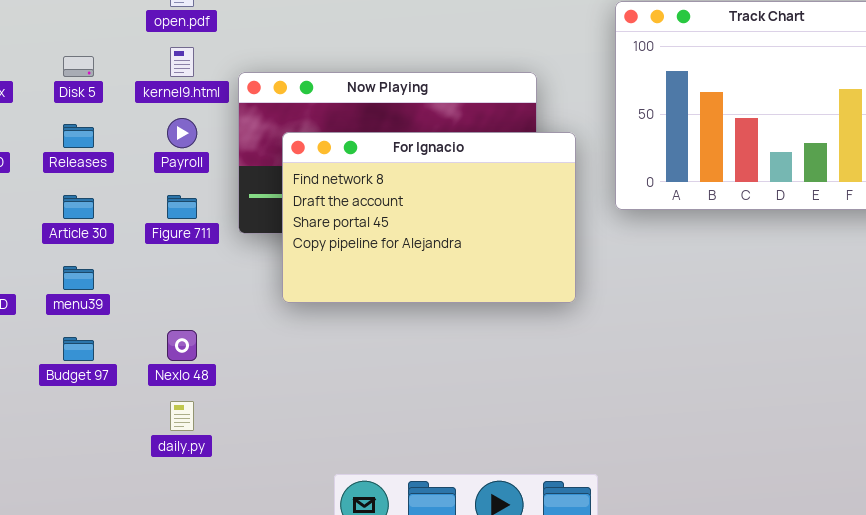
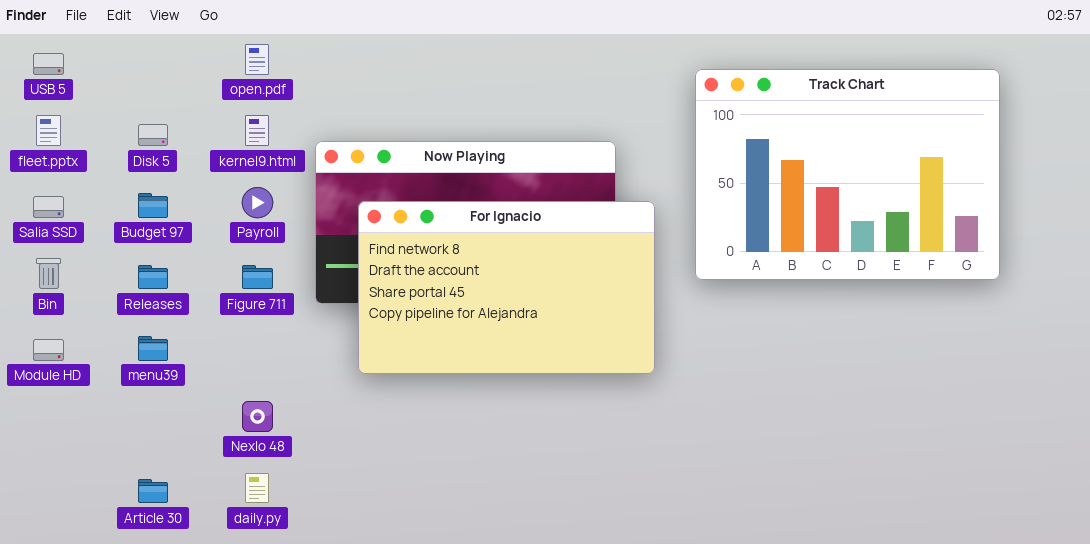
Releases: [63,124,94,148] -> [138,265,168,289], moved
Article 30: [63,195,94,219] -> [138,479,168,503], moved
Budget 97: [63,337,94,361] -> [138,193,168,218], moved

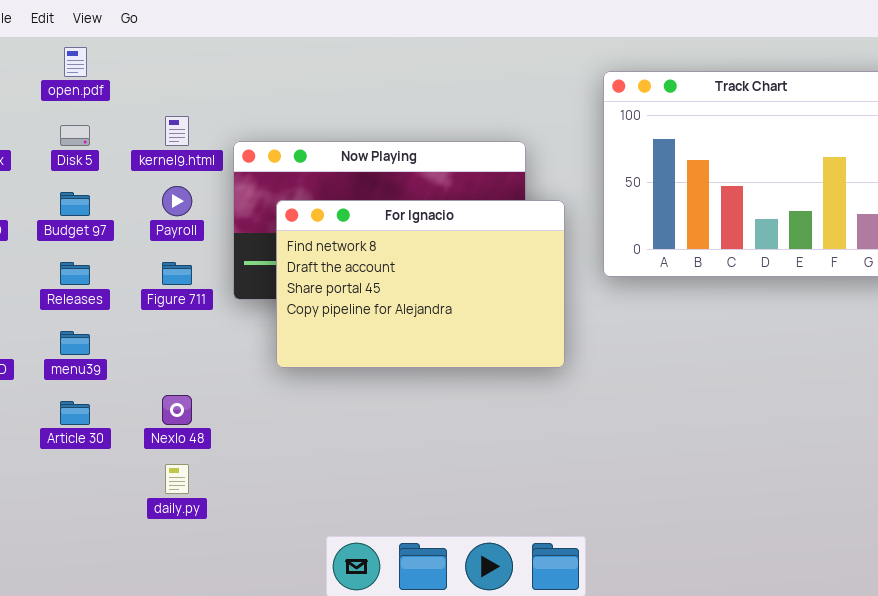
open.pdf: [245,44,269,75] -> [64,47,87,77], moved
Article 30: [138,479,168,503] -> [60,401,90,425], moved

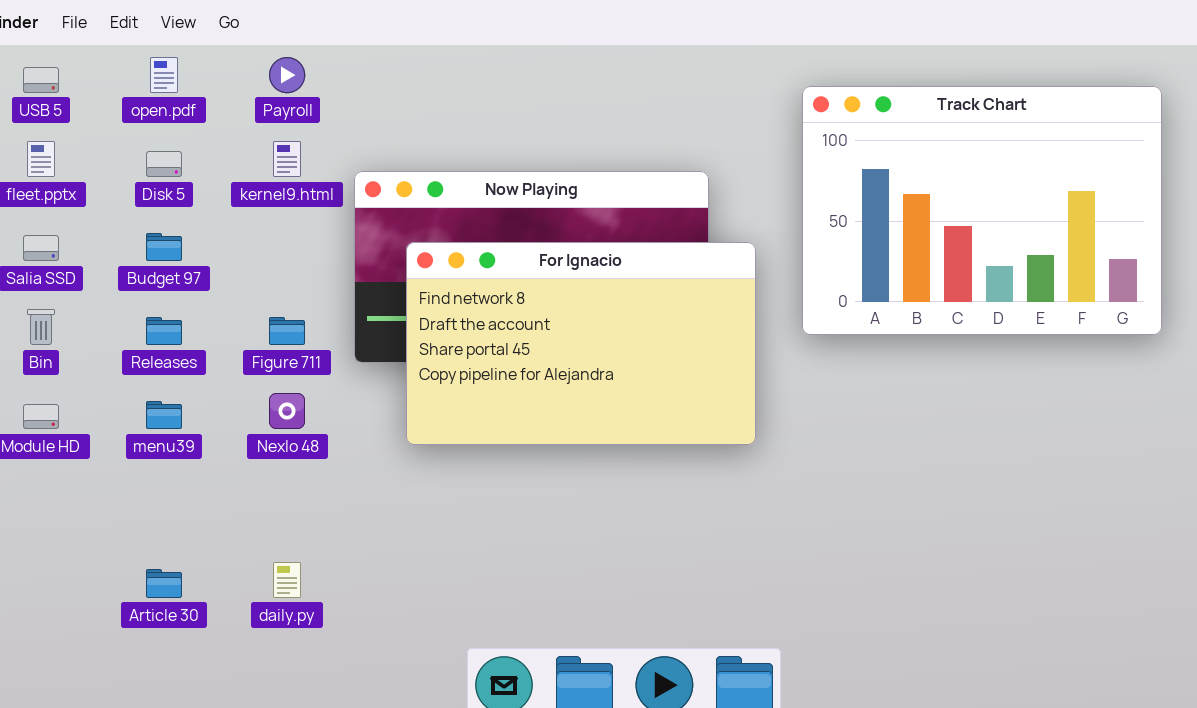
Payroll: [162,186,192,216] -> [269,57,305,93], moved
Nexlo 48: [162,395,192,425] -> [269,393,305,429], moved
Article 30: [60,401,90,425] -> [146,569,182,598], moved

